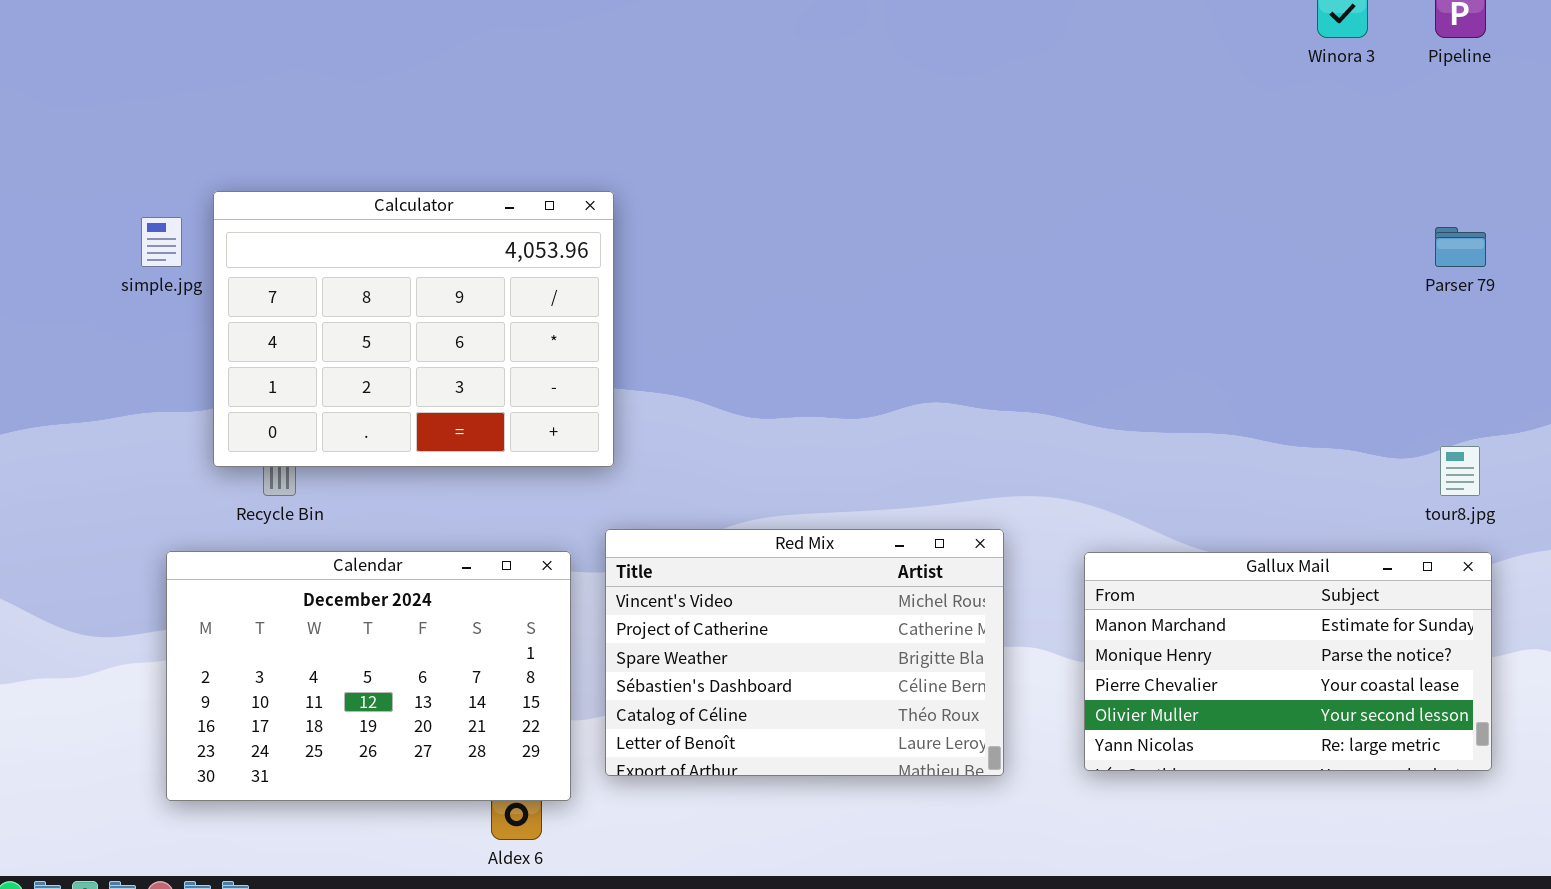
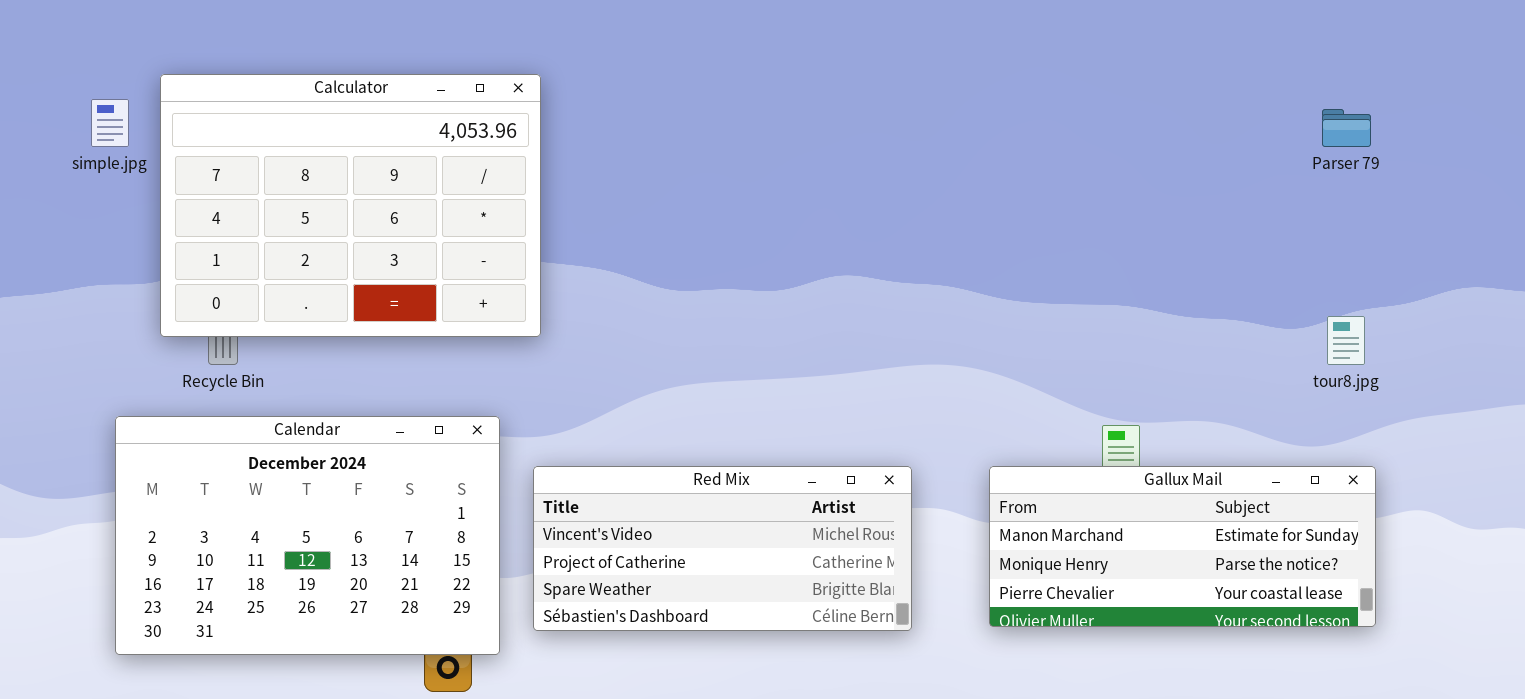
Red Mix: [605,529,1004,776] -> [533,466,912,631], resized
Gallux Mail: [1084,552,1492,771] -> [989,466,1376,627], resized

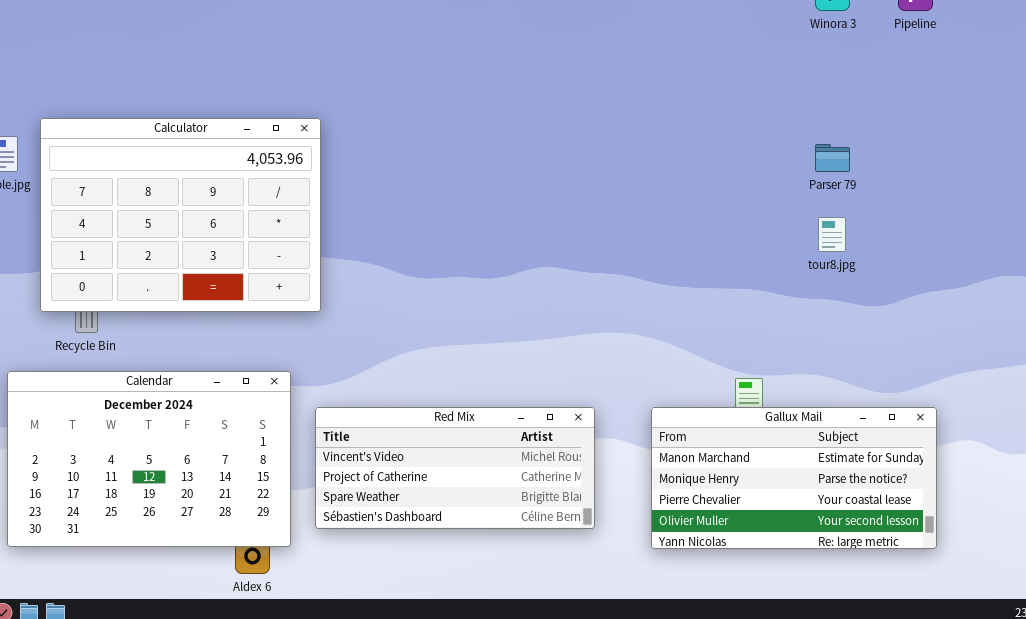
Parser 79: [1322,109,1371,147] -> [815,144,850,172], moved
tour8.jpg: [1327,316,1365,365] -> [818,217,846,252], moved
Gallux Mail: [989,466,1376,627] -> [651,407,937,549], resized

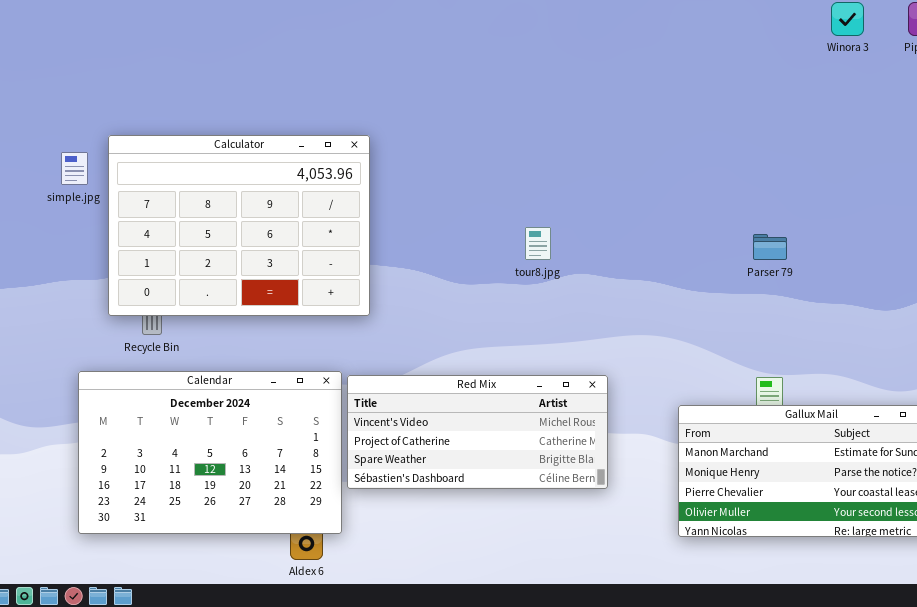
Parser 79: [815,144,850,172] -> [753,234,787,260], moved
tour8.jpg: [818,217,846,252] -> [525,227,551,260], moved
Red Mix: [315,407,595,529] -> [347,375,608,489], moved

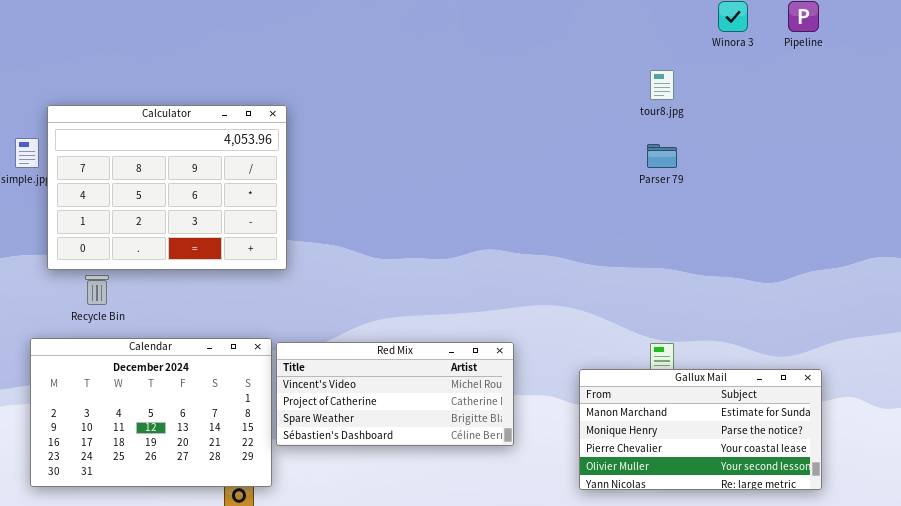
Calculator: [108,135,370,316] -> [47,105,287,270], moved
tour8.jpg: [525,227,551,260] -> [650,70,674,100], moved
Parser 79: [753,234,787,260] -> [647,144,677,168], moved

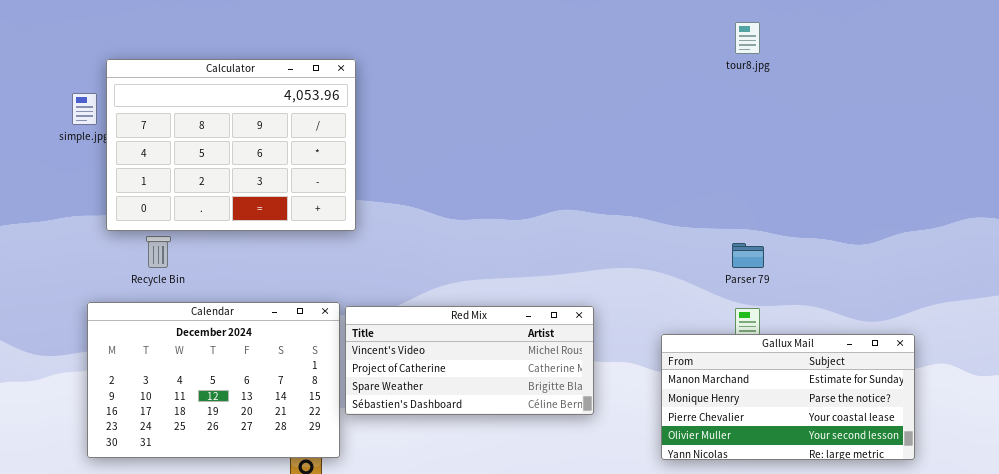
Parser 79: [647,144,677,168] -> [732,243,764,268], moved

